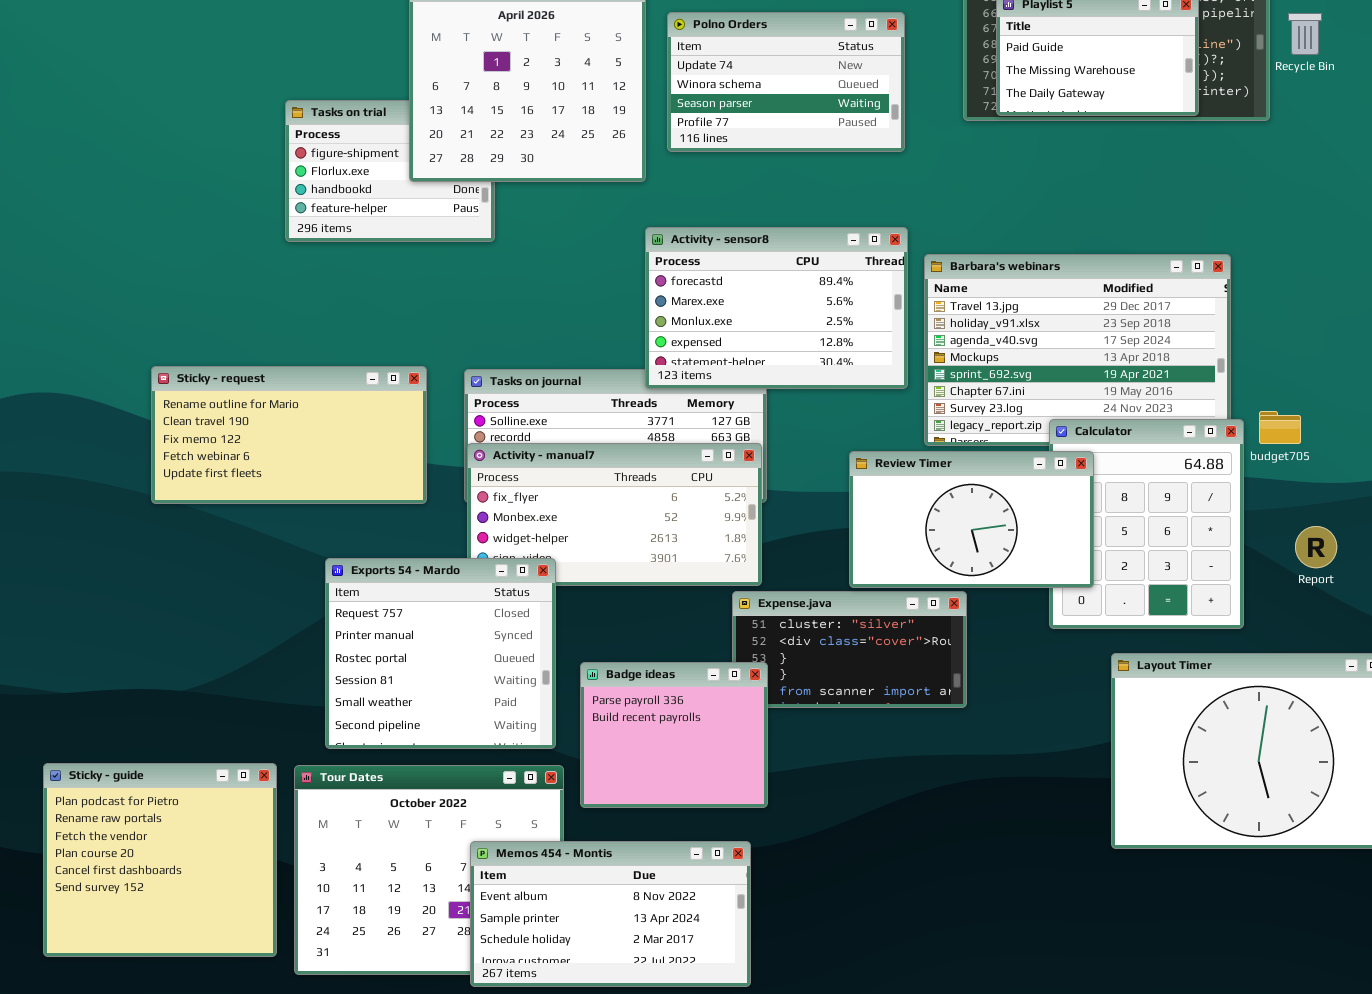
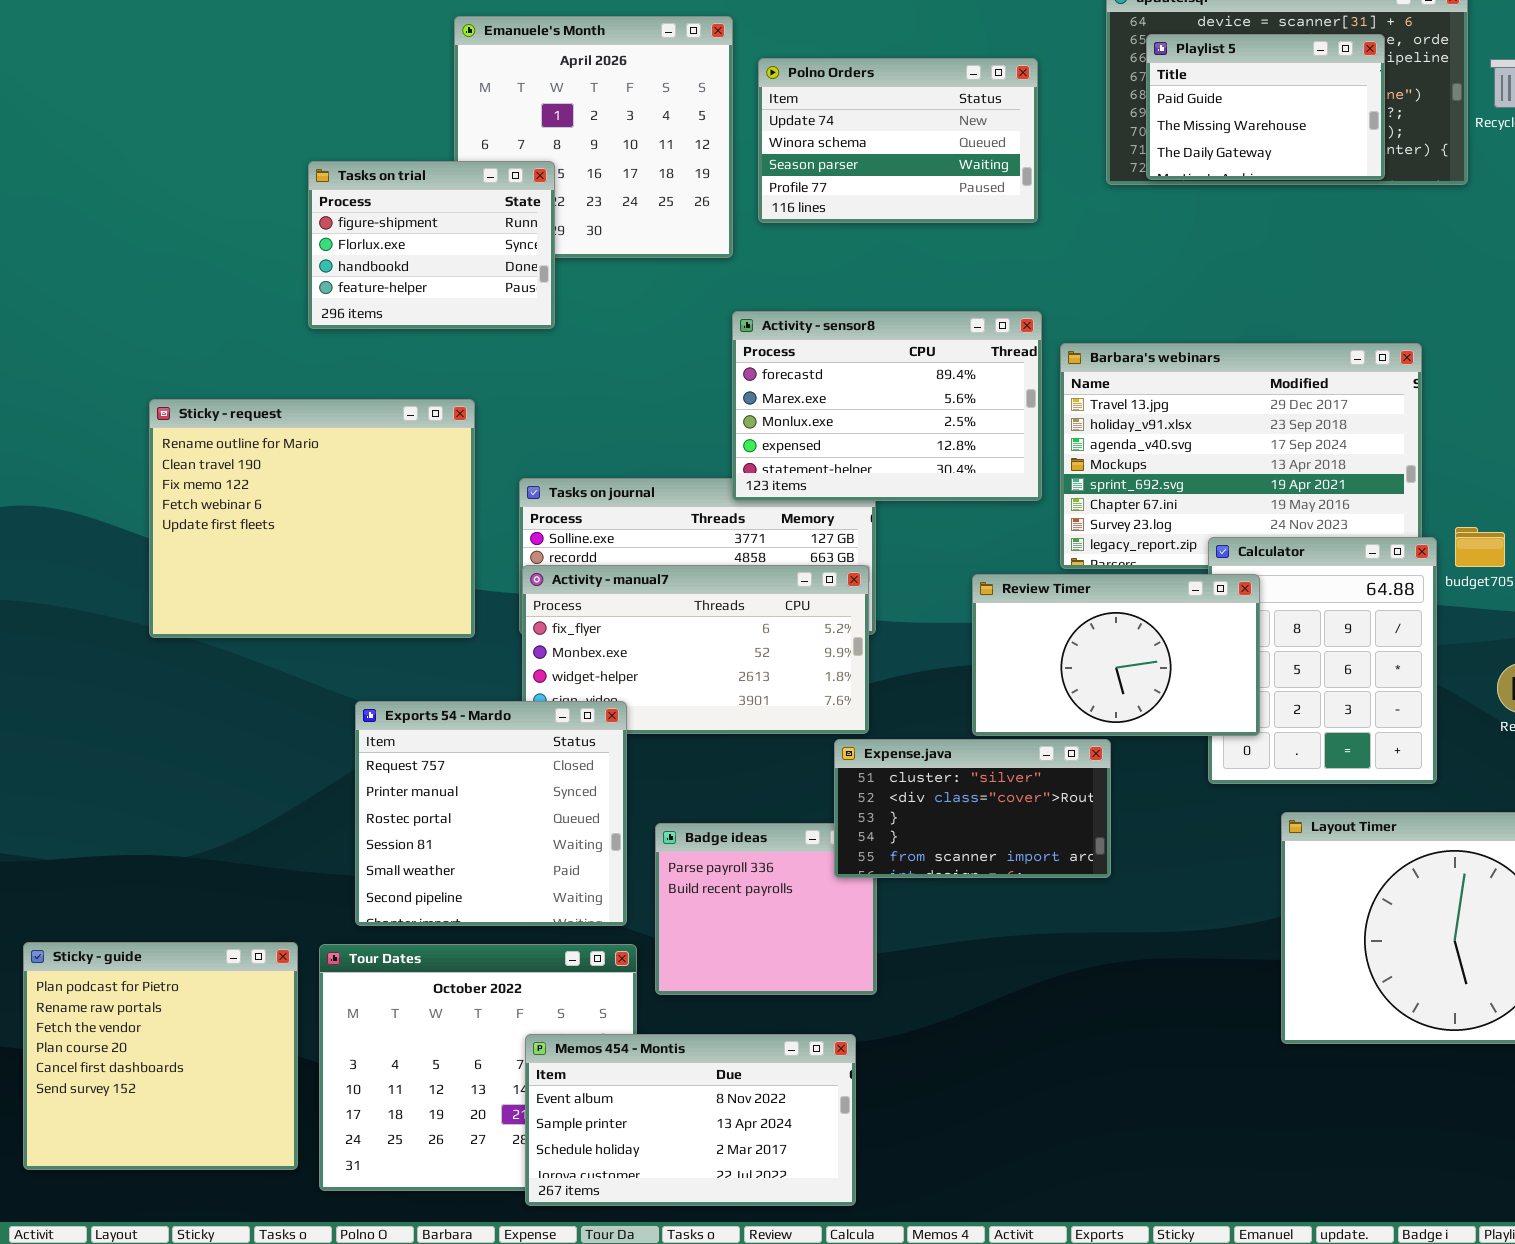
Tasks on trial: [285,100,495,242] -> [308,161,555,329], raised
Sticky - request: [151,366,427,504] -> [149,399,475,638], resized
Expense.java: [732,591,967,708] -> [834,739,1111,878], raised

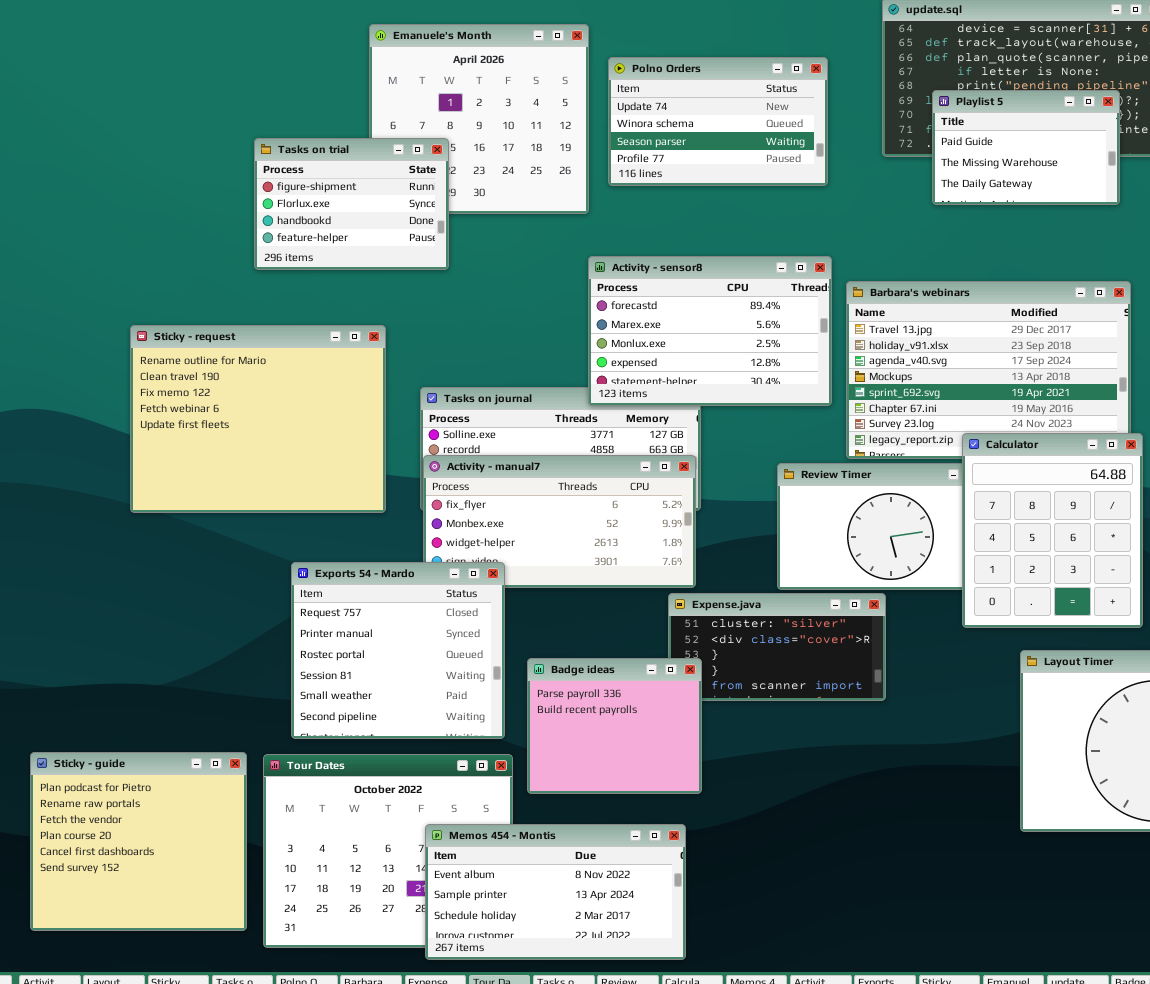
Playlist 5: [1146,34,1385,180] -> [932,90,1120,205], moved
Calculator: [1208,537,1437,784] -> [962,433,1143,628], raised
Badge ideas: [655,823,877,995] -> [527,658,702,794], raised

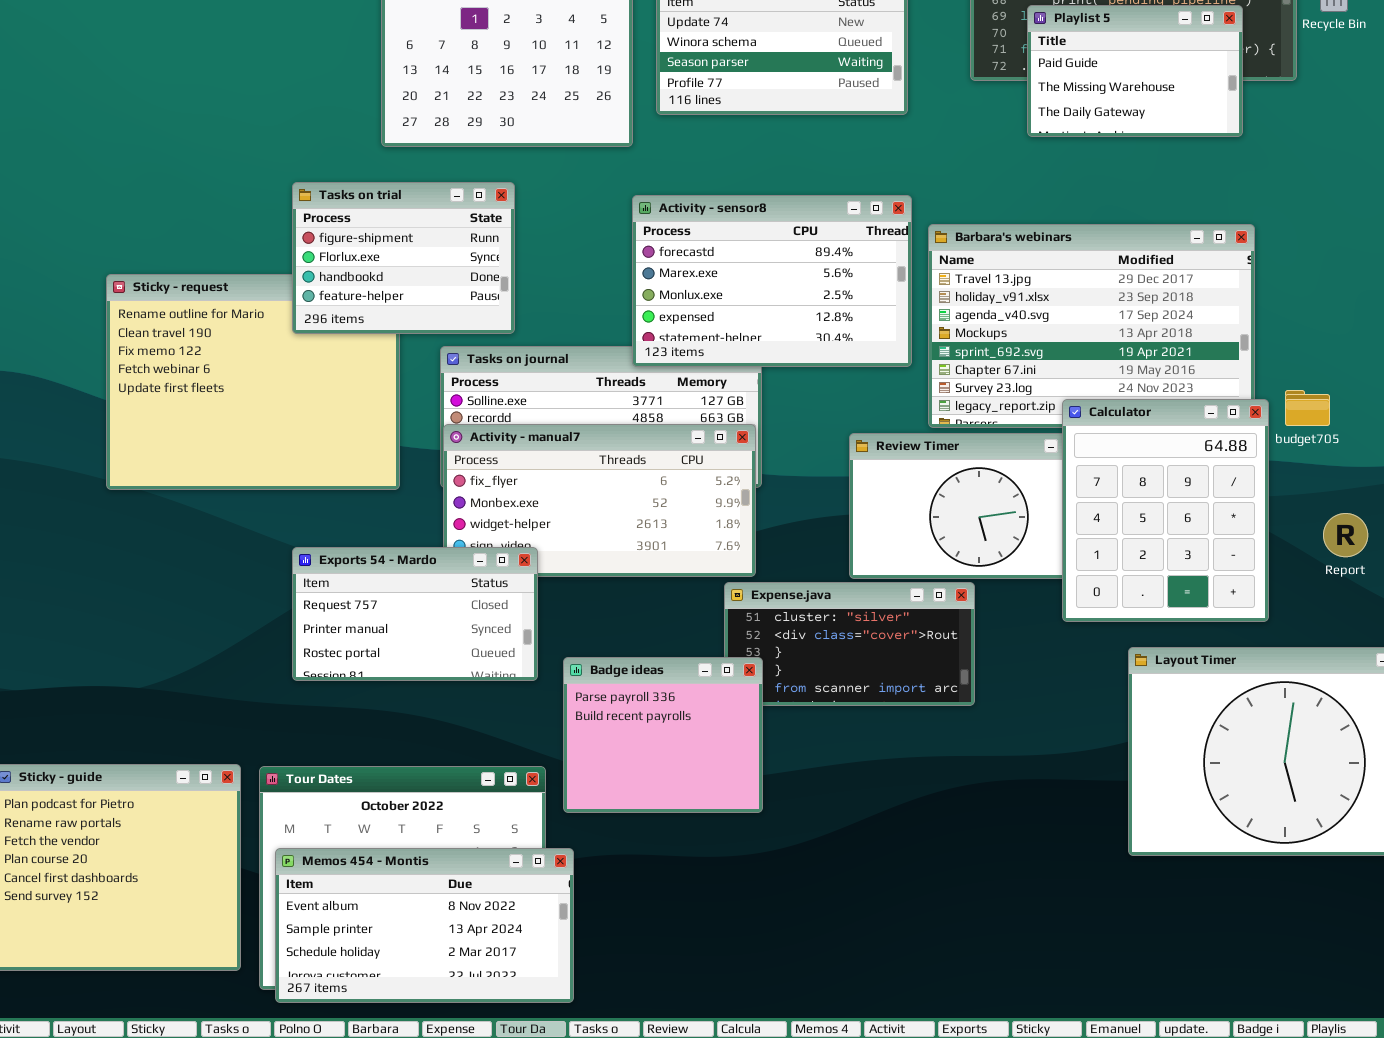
Tasks on trial: [254,138,449,270] -> [292,182,515,334], moved
Exports 54 - Mardo: [291,562,505,739] -> [292,547,538,681], resized
Memos 454 - Montis: [425,824,686,960] -> [275,848,574,1003], moved

